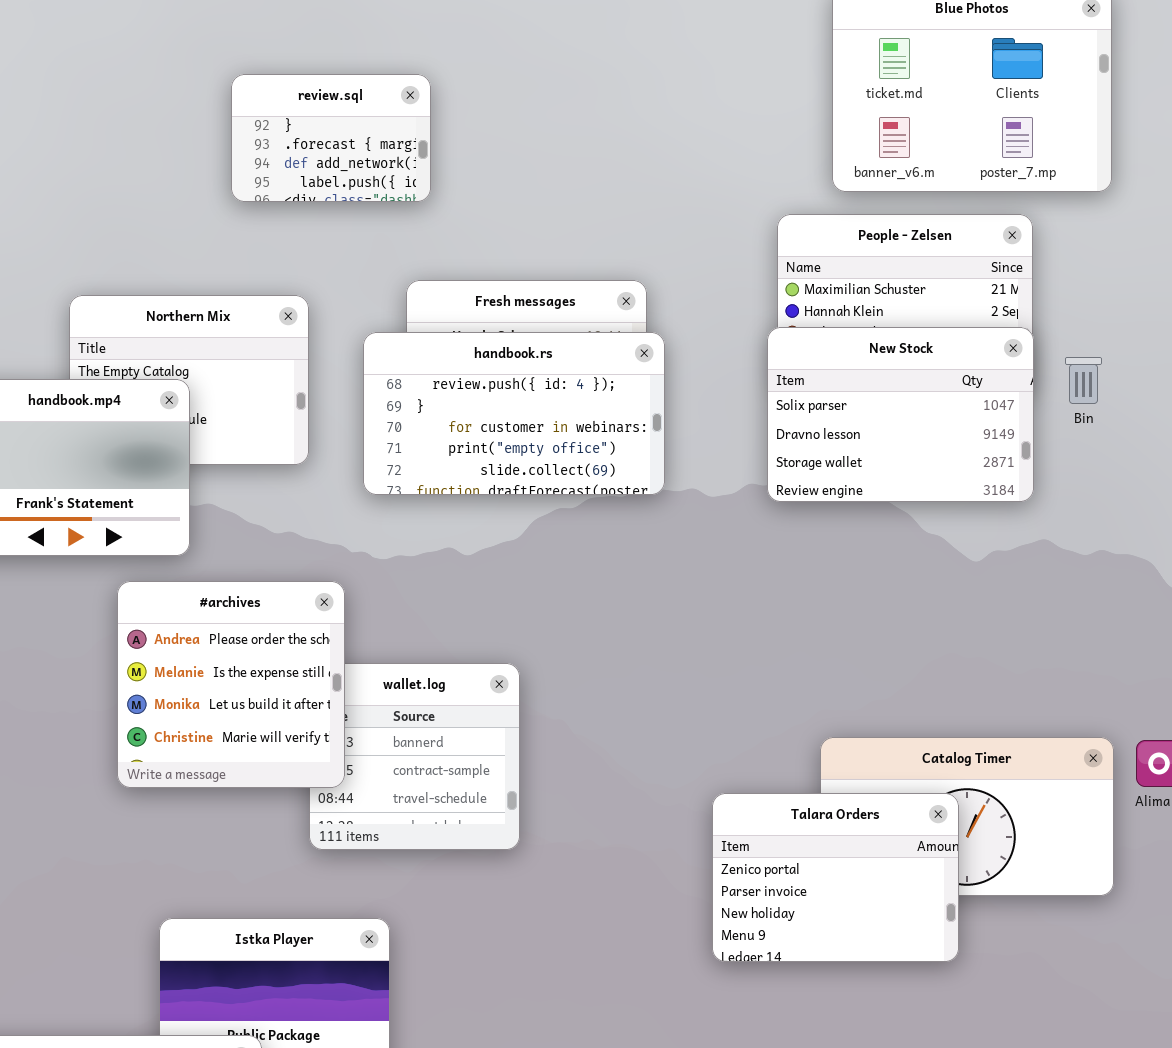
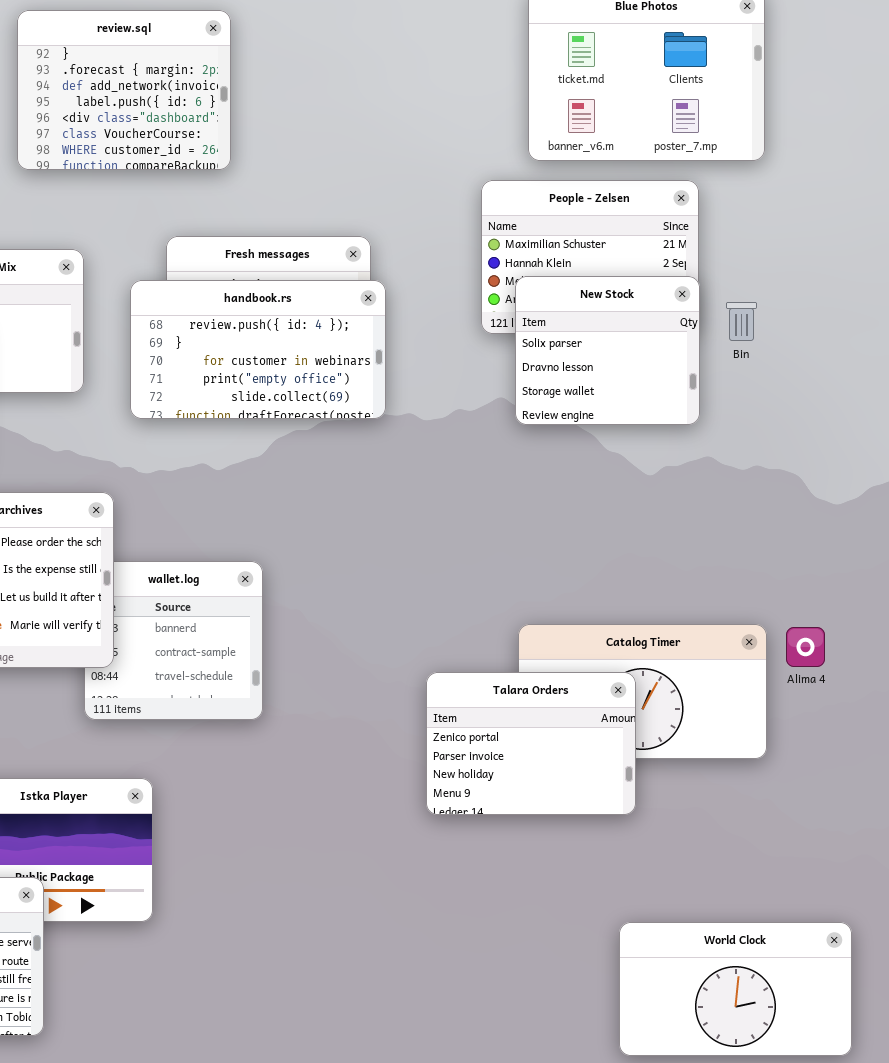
review.sql: [231,74,431,202] -> [17,10,231,170], resized
New Stock: [767,327,1034,502] -> [515,276,700,425], resized

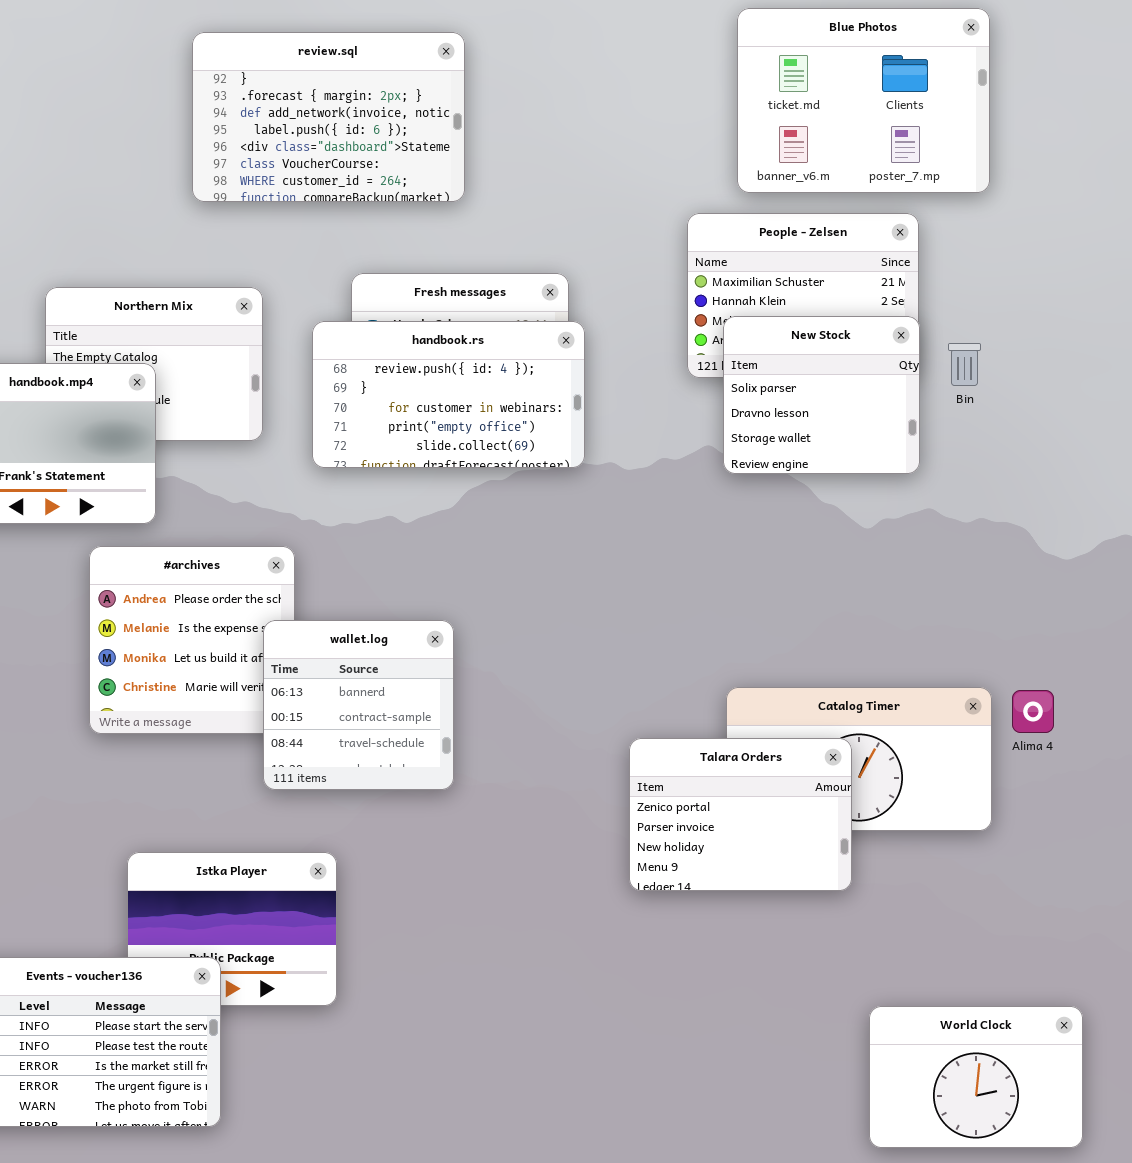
review.sql: [17,10,231,170] -> [192,32,465,202], resized
wallet.log: [84,561,263,720] -> [263,620,454,790], raised
World Clock: [619,922,852,1056] -> [869,1006,1083,1148], resized

